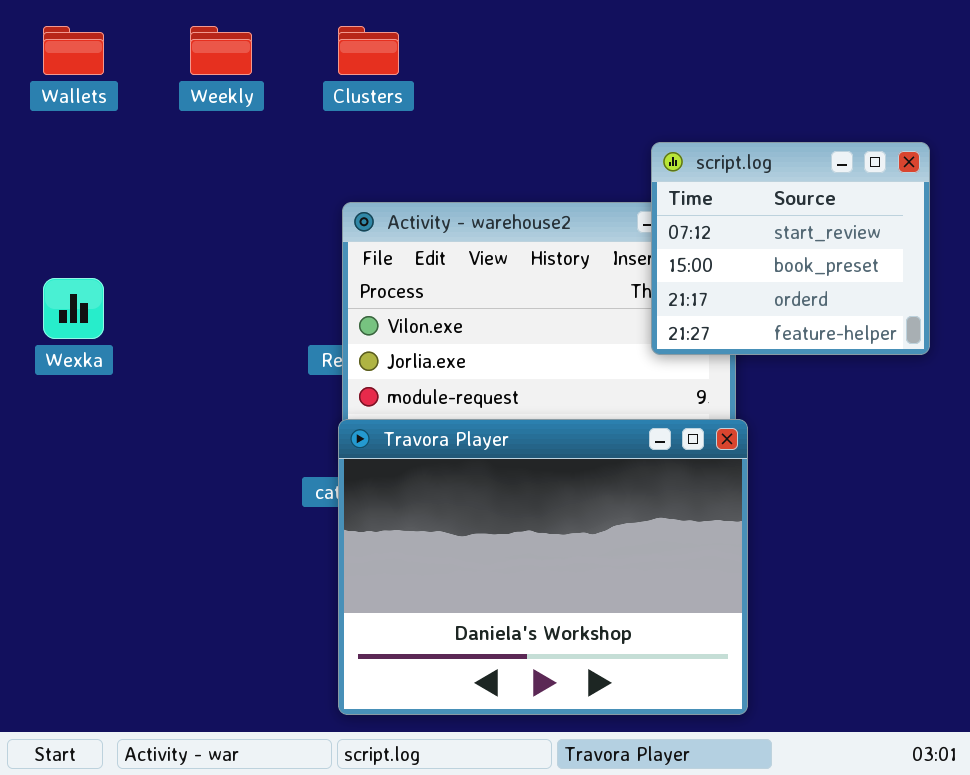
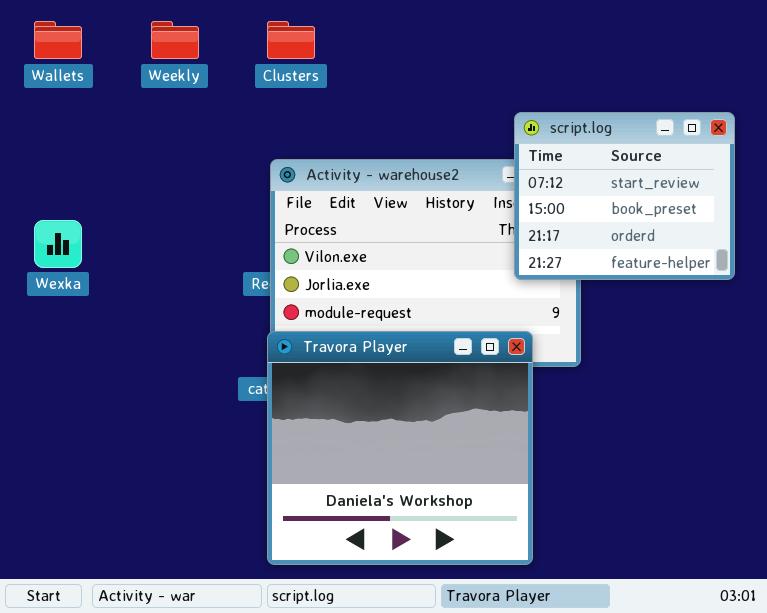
Travora Player: [338,419,748,715] -> [267,331,533,565], resized

